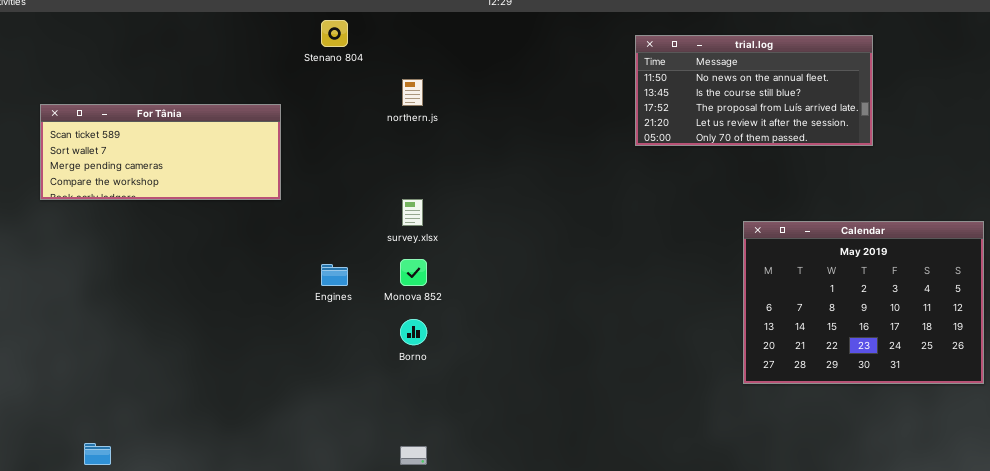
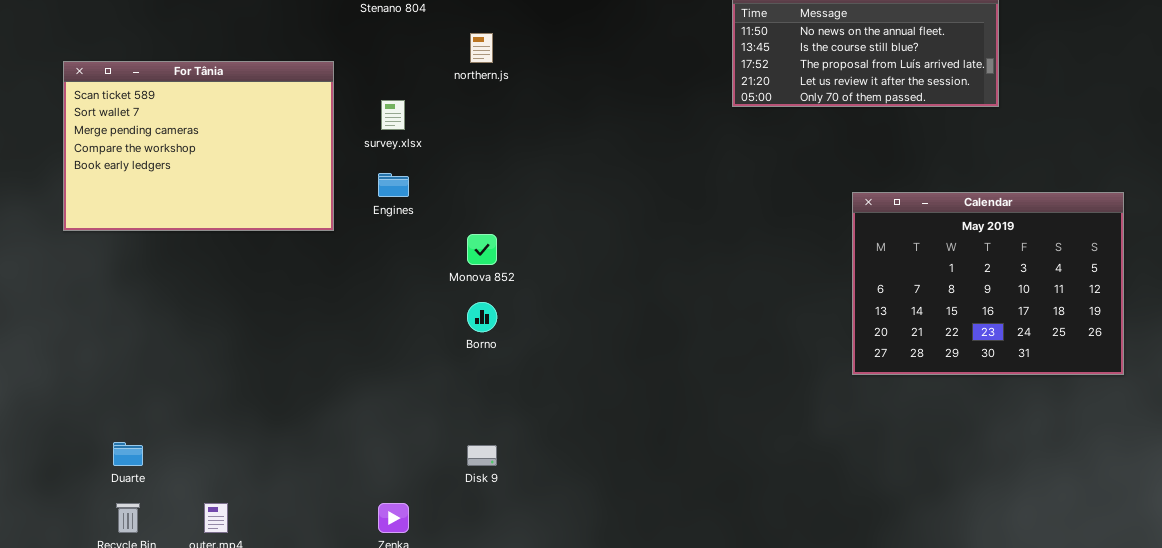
For Tânia: [40,104,281,200] -> [63,61,334,231], resized
survey.xlsx: [402,199,423,226] -> [381,100,405,130], moved
Engines: [321,264,348,286] -> [378,173,409,197], moved

